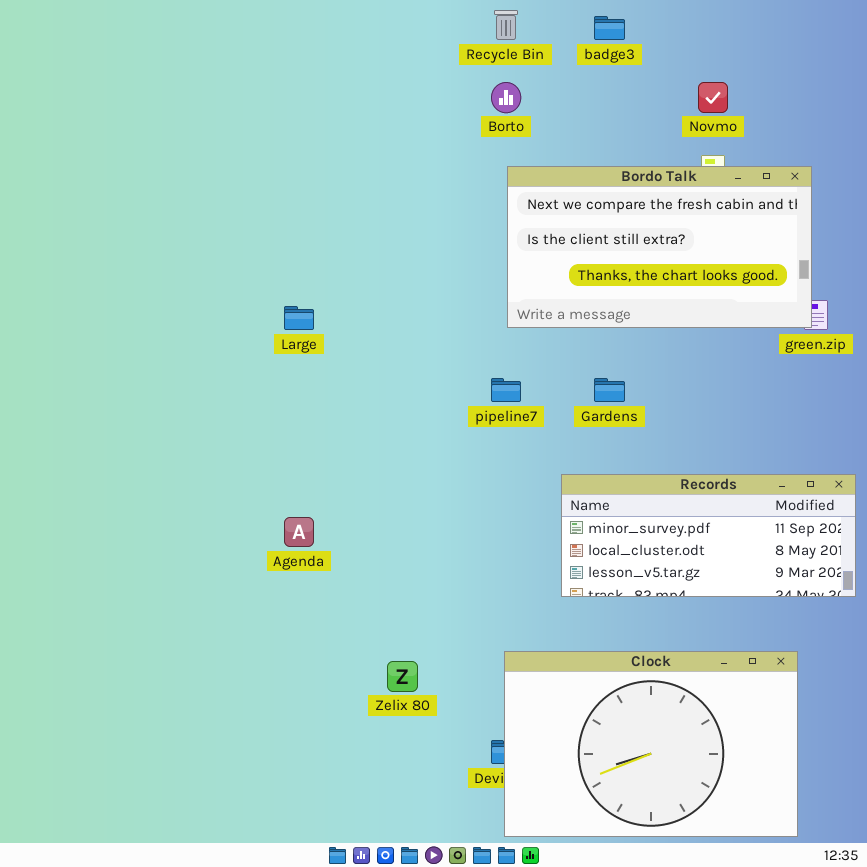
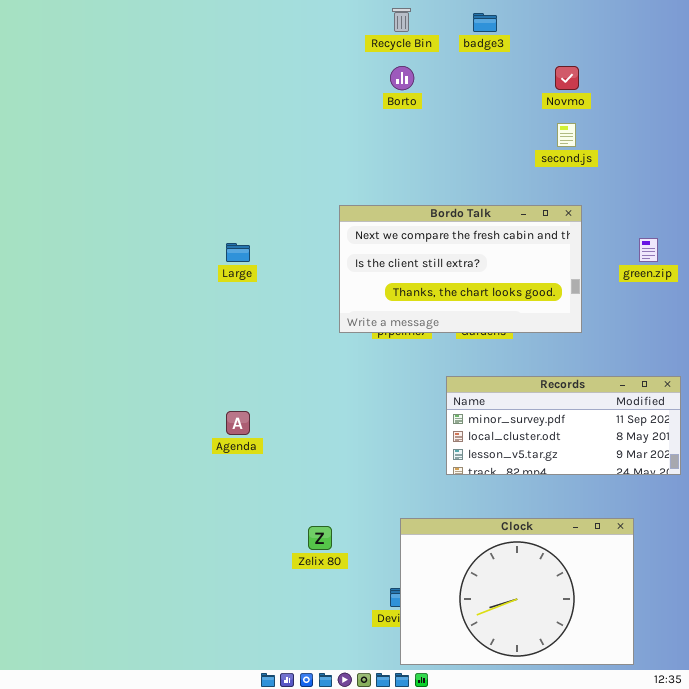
Bordo Talk: [507,166,812,328] -> [339,205,582,333], moved

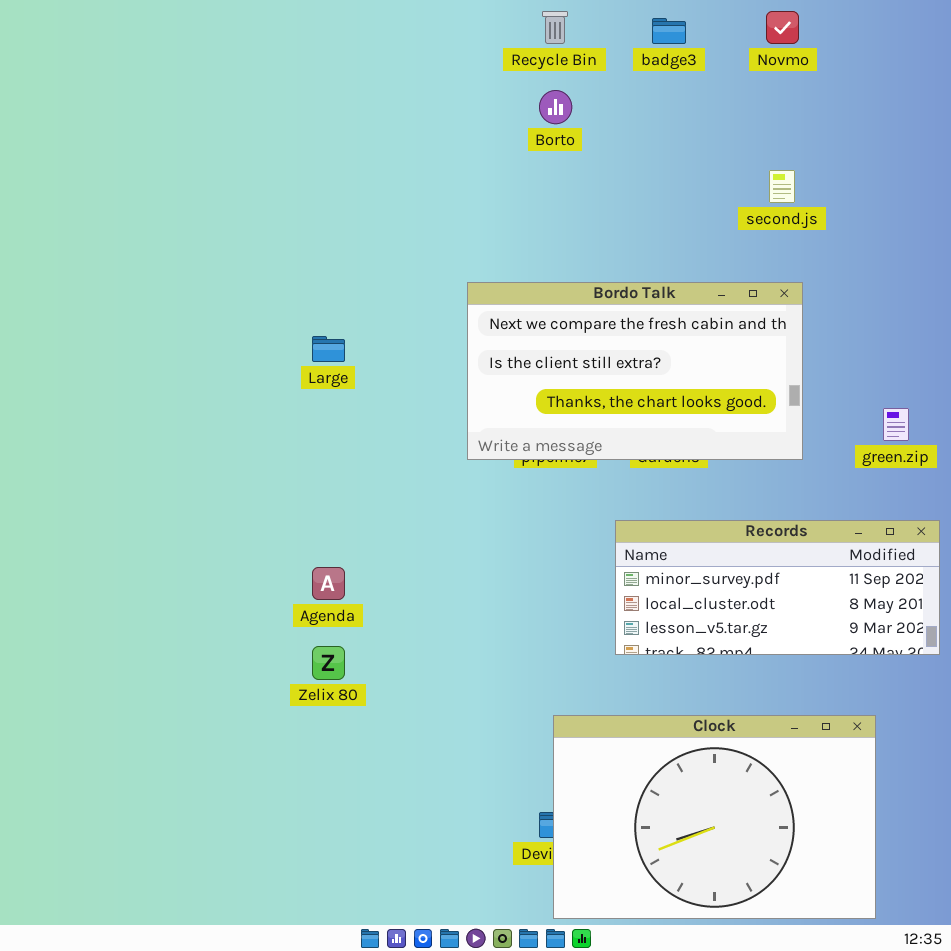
Novmo: [555,66,579,90] -> [766,11,799,44], moved
green.zip: [639,238,658,262] -> [883,408,909,441], moved
Zelix 80: [308,526,332,550] -> [312,646,345,680], moved

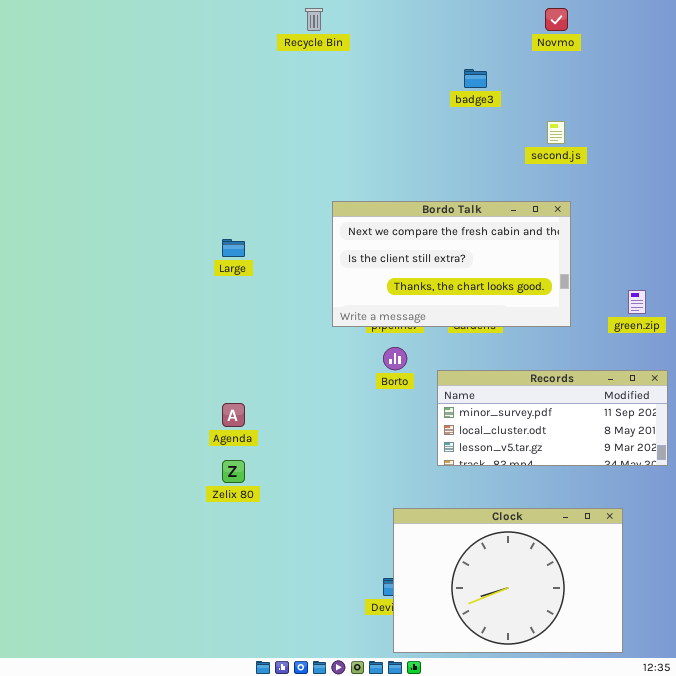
Recycle Bin: [542,11,568,44] -> [305,8,323,31], moved
badge3: [652,18,686,44] -> [464,69,487,88], moved
Borto: [539,90,572,124] -> [383,347,407,370], moved

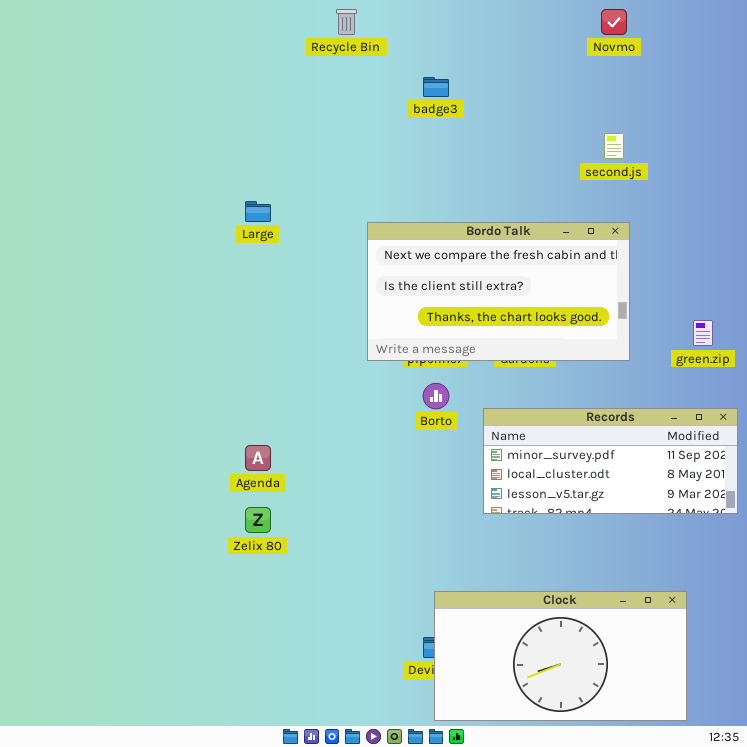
badge3: [464,69,487,88] -> [423,77,449,97], moved
Large: [222,239,245,257] -> [245,201,271,222], moved
Clock: [393,508,623,653] -> [434,591,687,721], resized

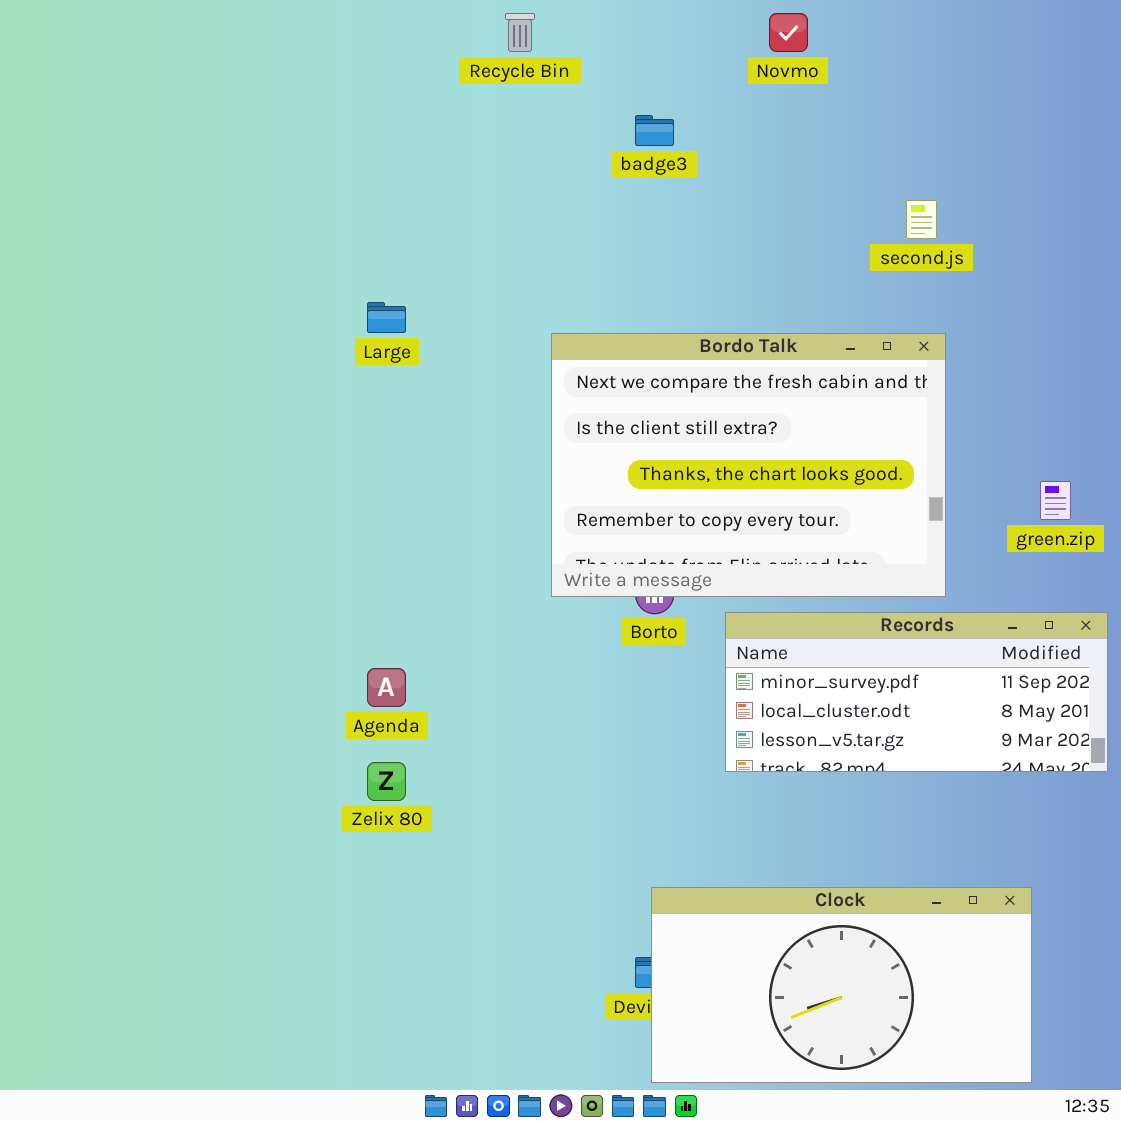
Novmo: [601,9,627,35] -> [769,13,808,52], moved
Bordo Talk: [367,222,630,361] -> [551,333,946,597], resized

